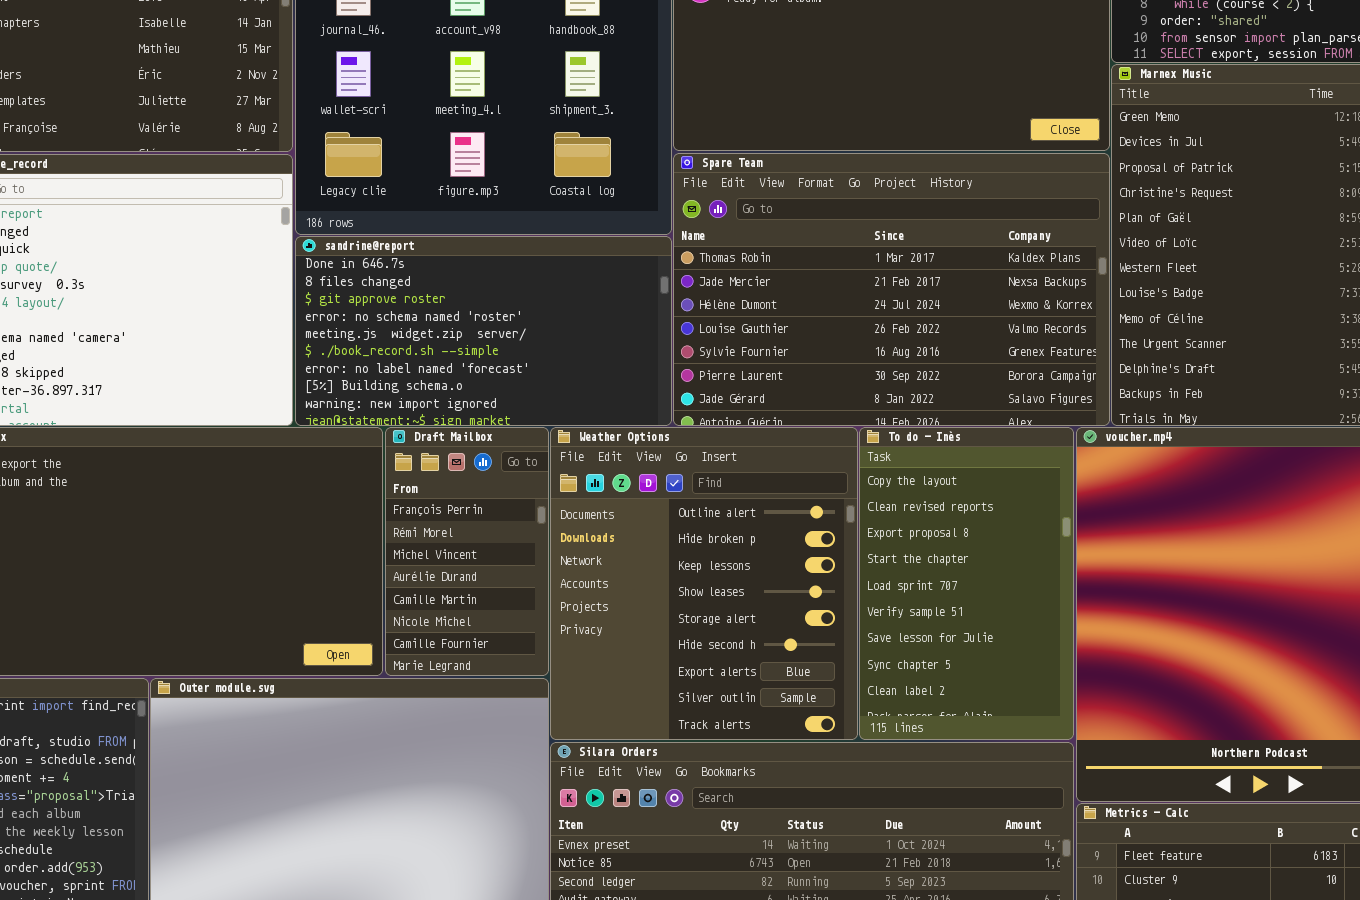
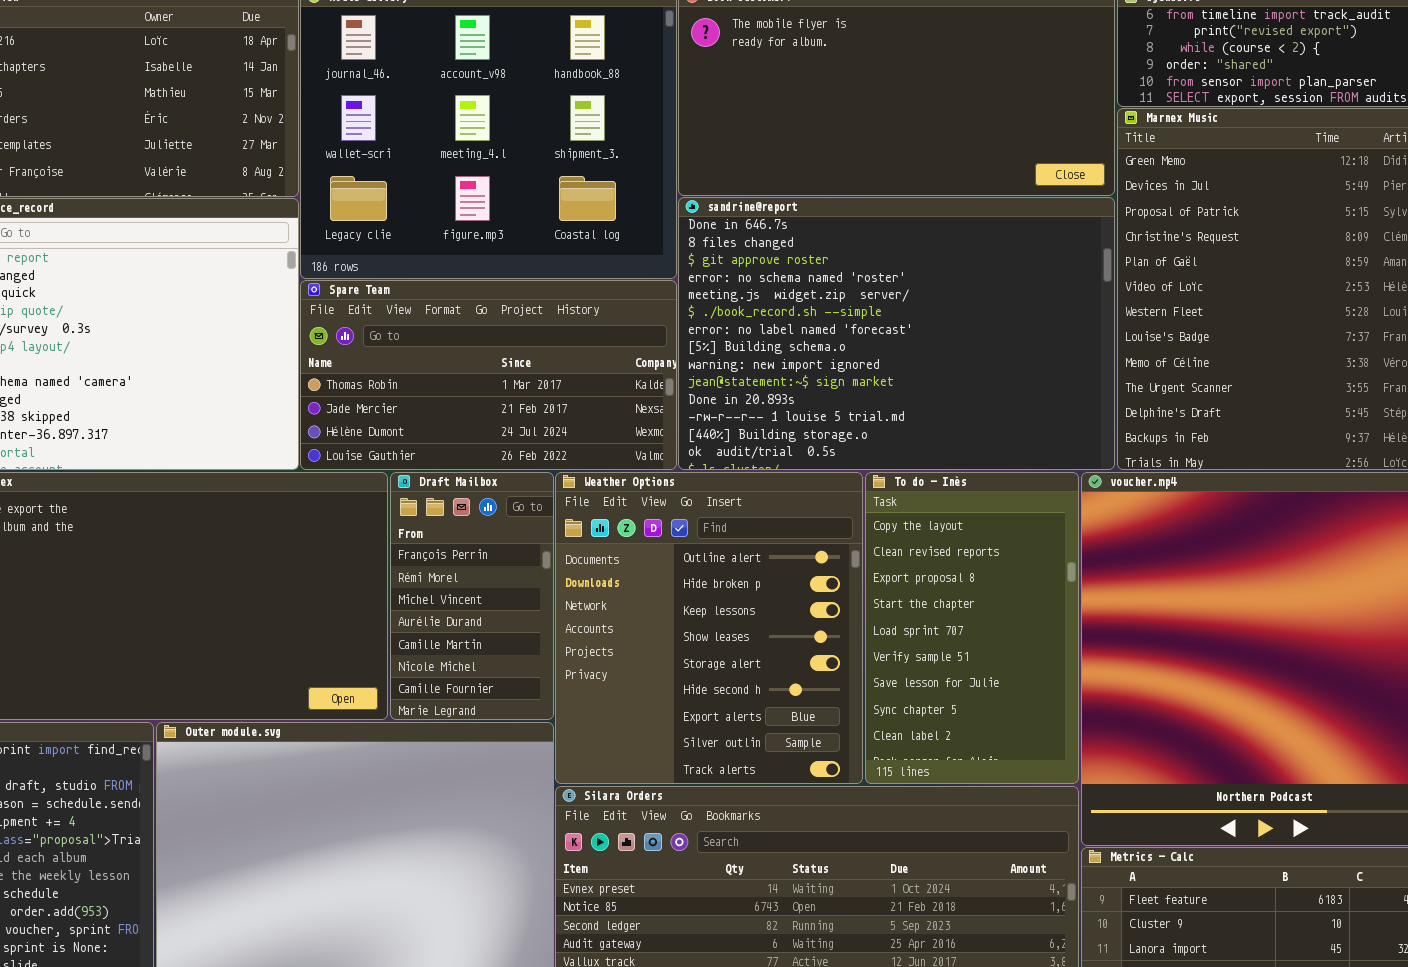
Spare Team: [673,153,1110,426] -> [300,280,677,470], moved, resized
sandrine@report: [295,236,672,426] -> [678,197,1115,470], moved, resized

